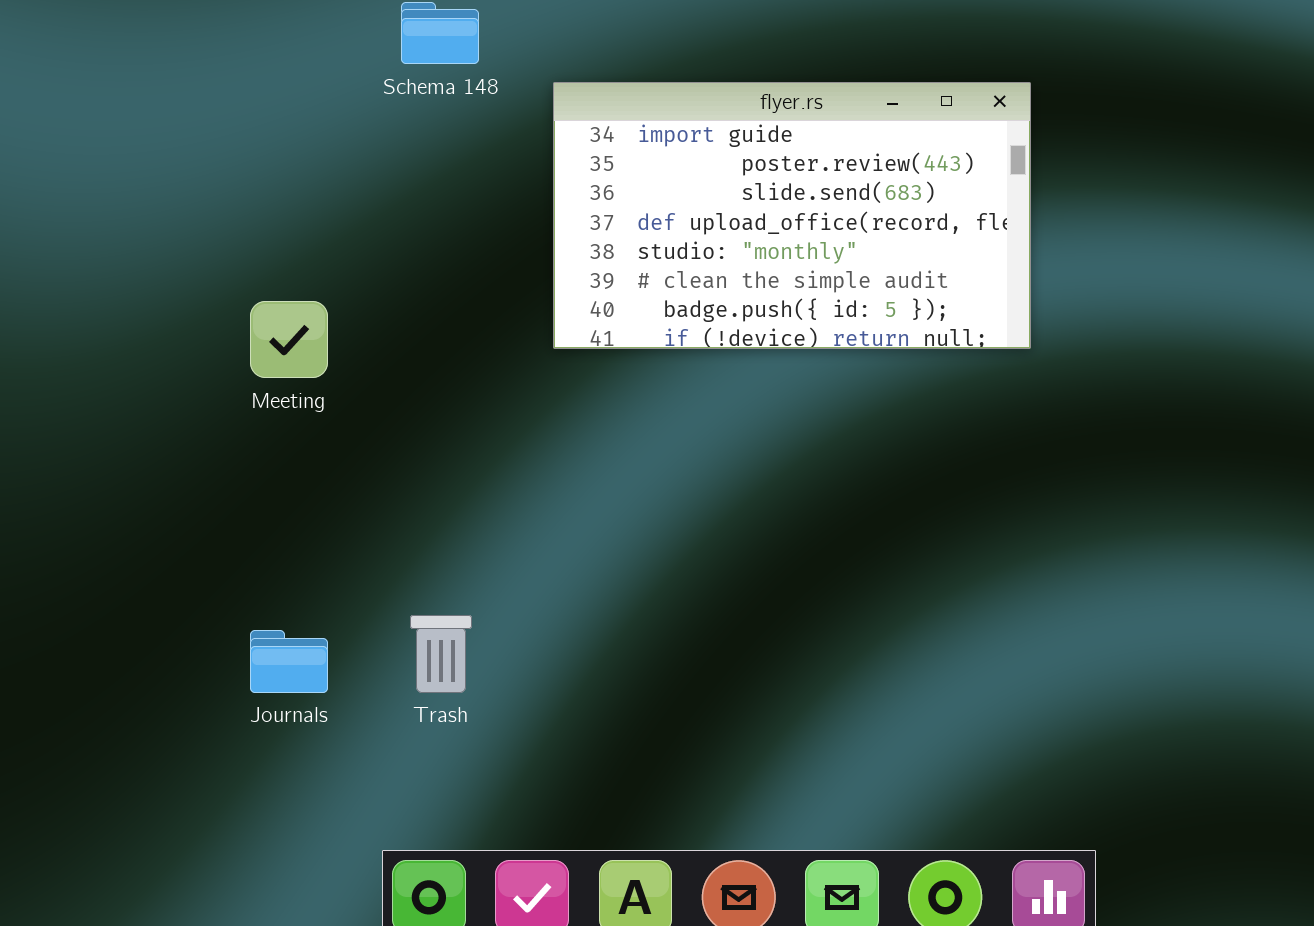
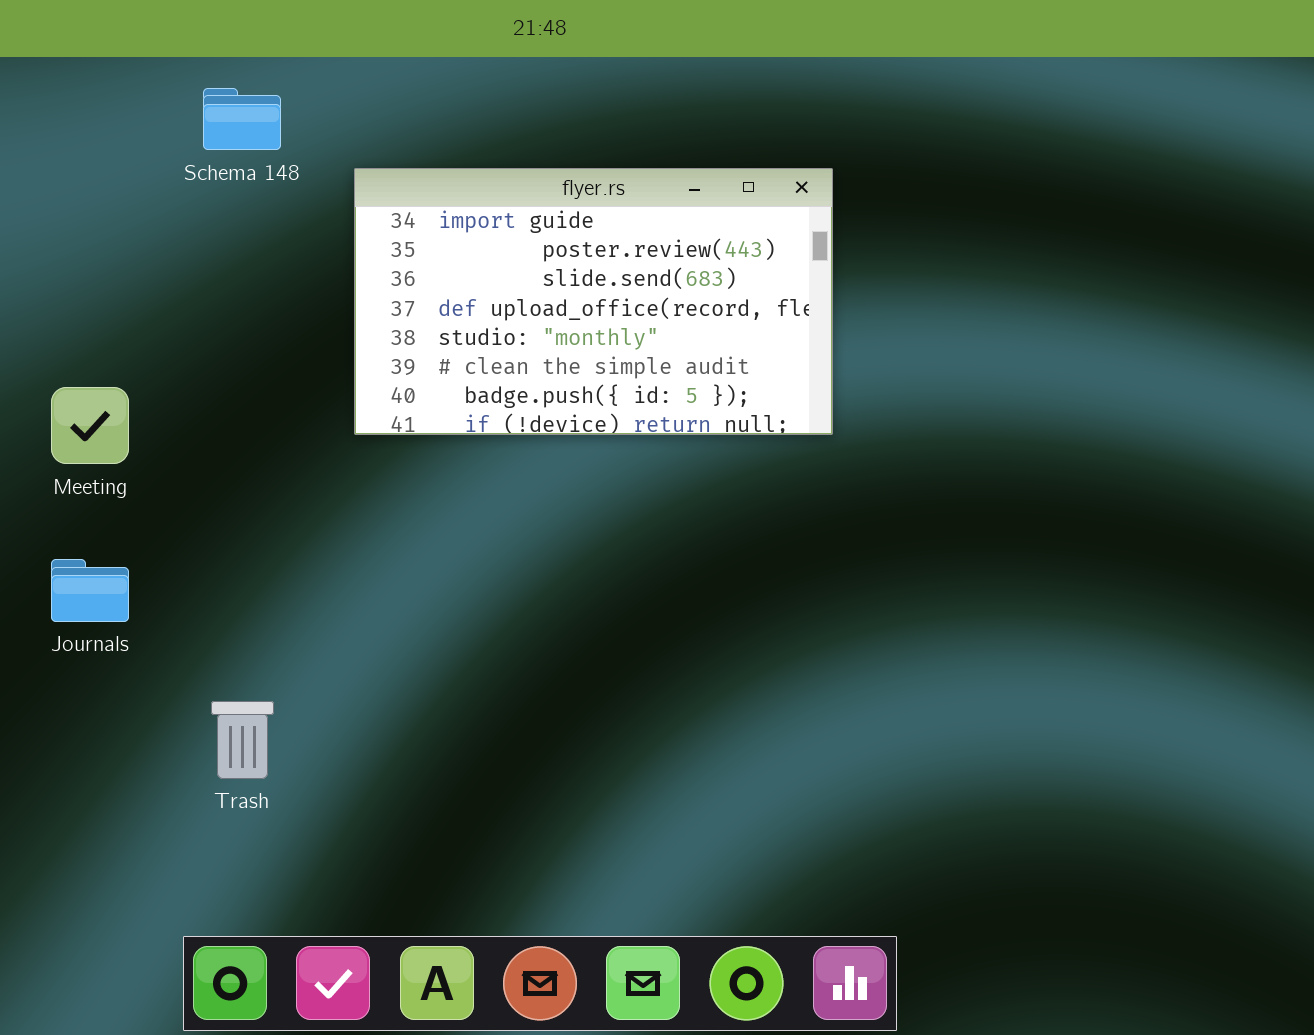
Journals: [250,630,328,693] -> [51,559,129,622], moved

